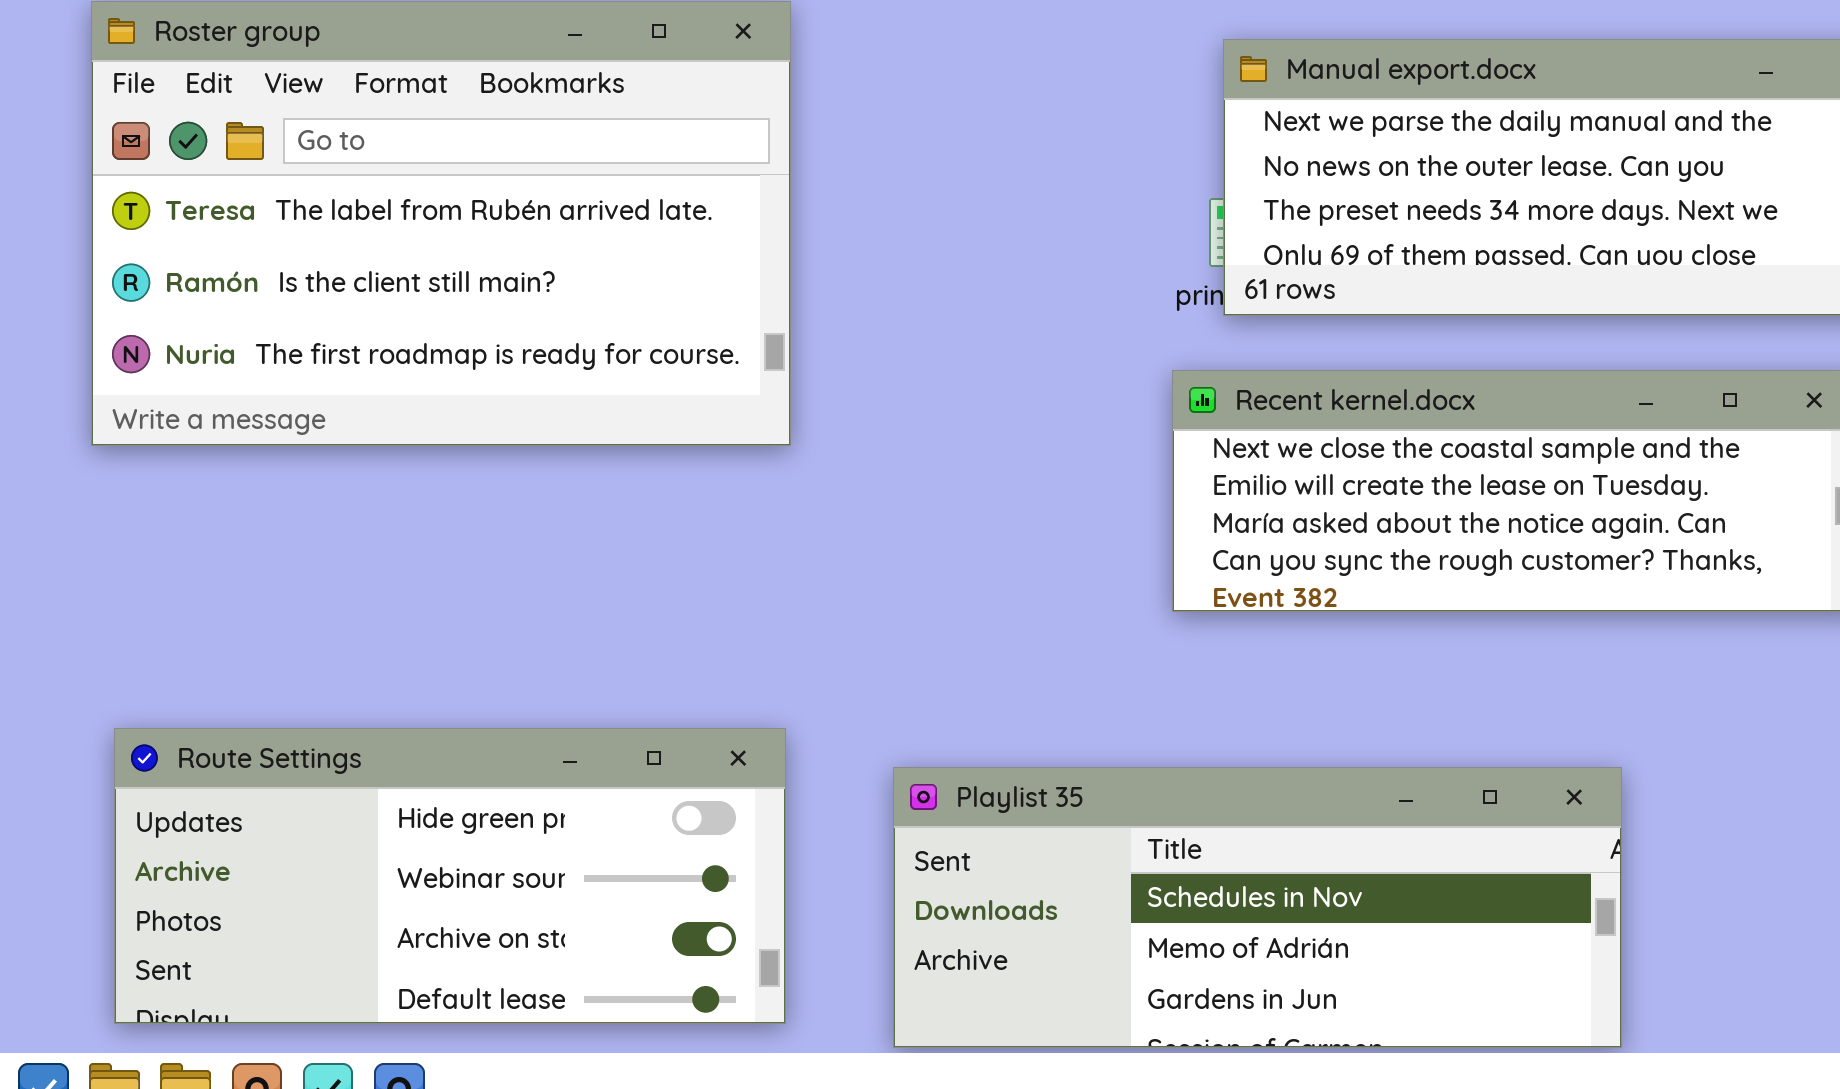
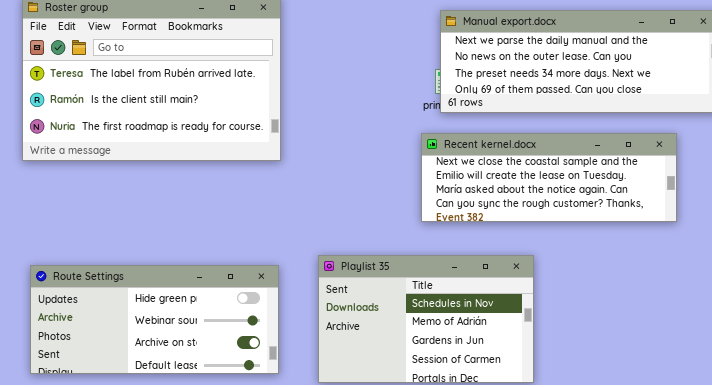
Playlist 35: [893,767,1622,1048] -> [318,255,534,383], resized

